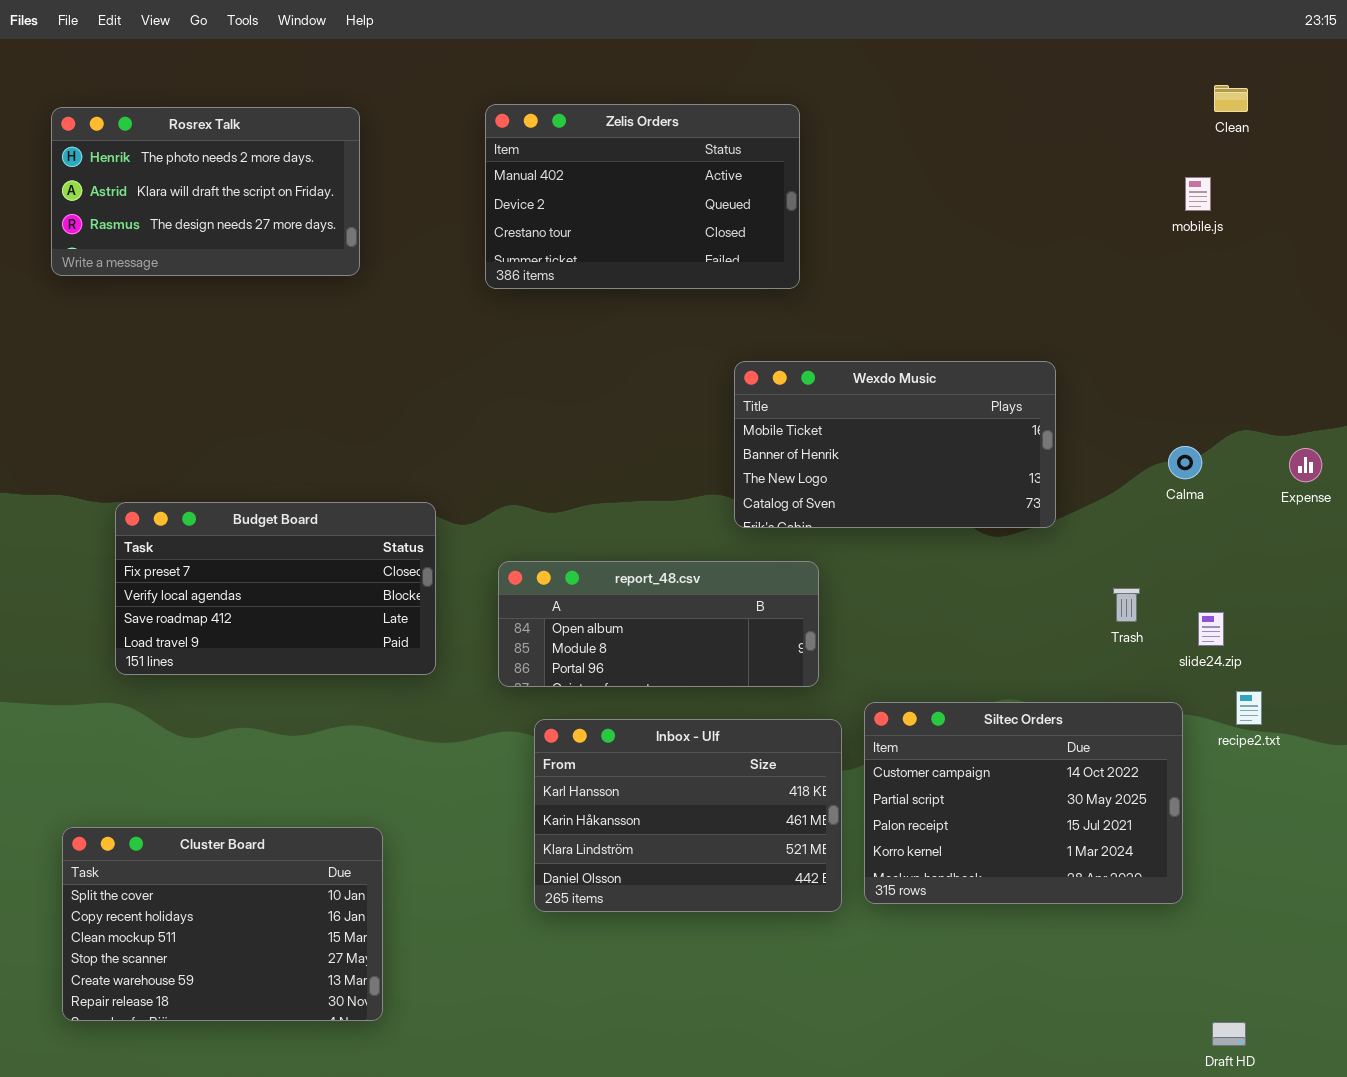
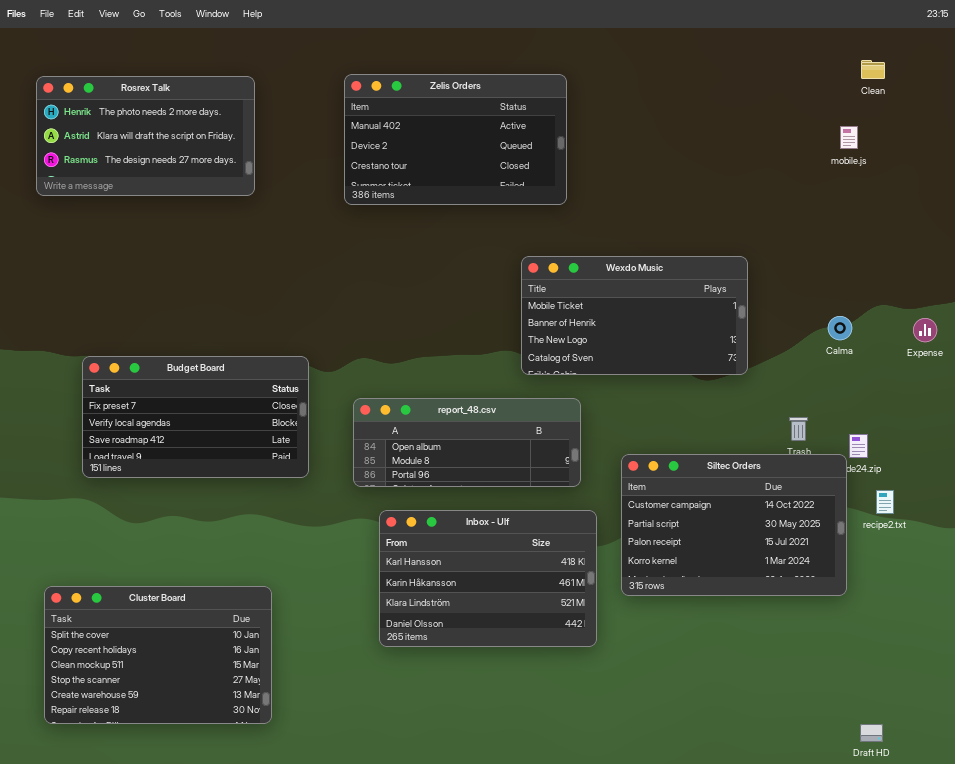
Siltec Orders: [864,702,1183,904] -> [621,454,847,596], moved

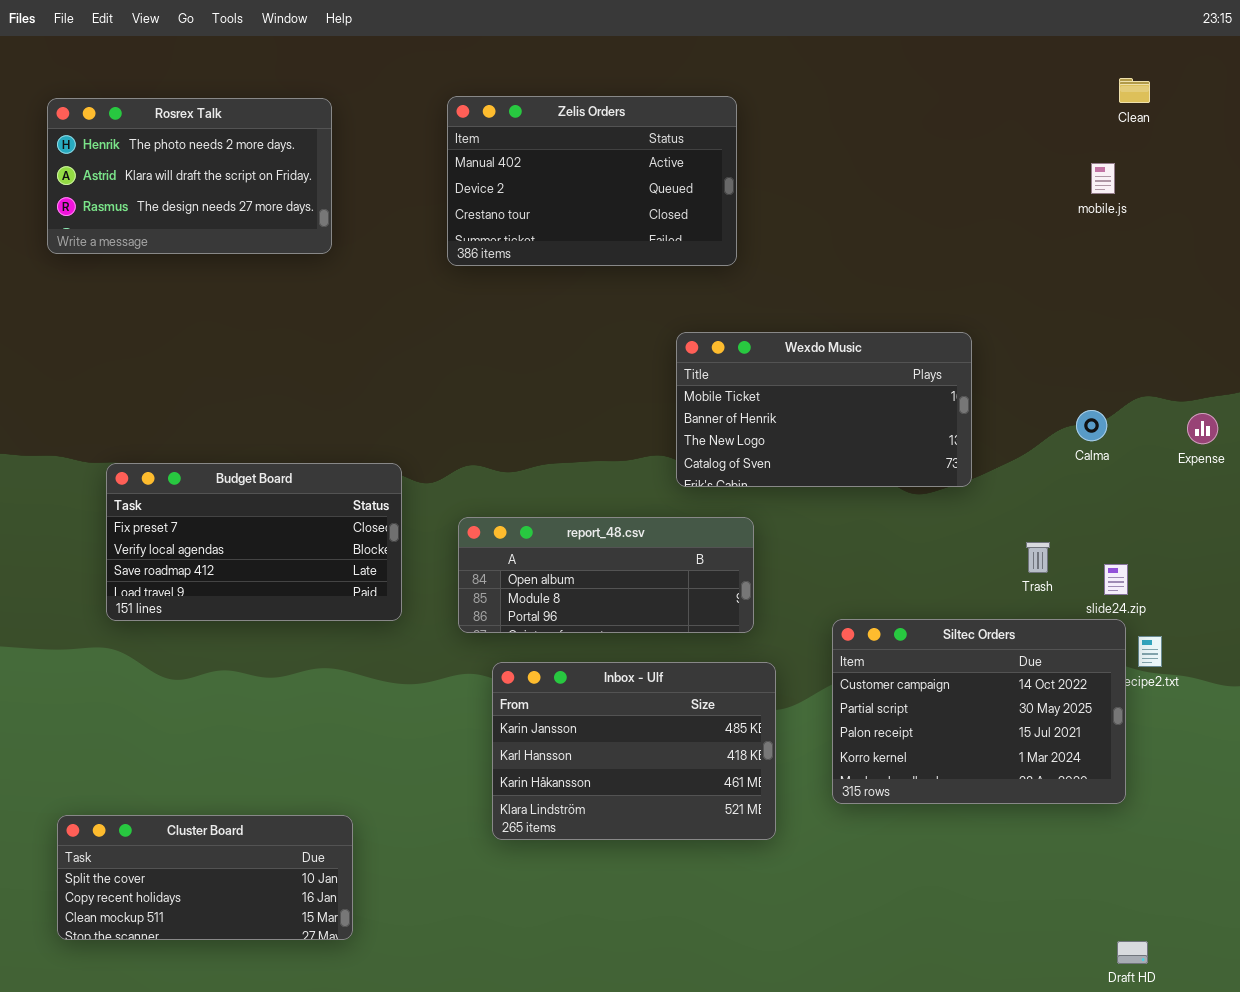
Siltec Orders: [621,454,847,596] -> [832,619,1126,804], moved
Inbox - Ulf: [379,510,597,647] -> [492,662,776,840], scrolled up 1 row
Cluster Board: [44,586,272,724] -> [57,815,353,940], resized

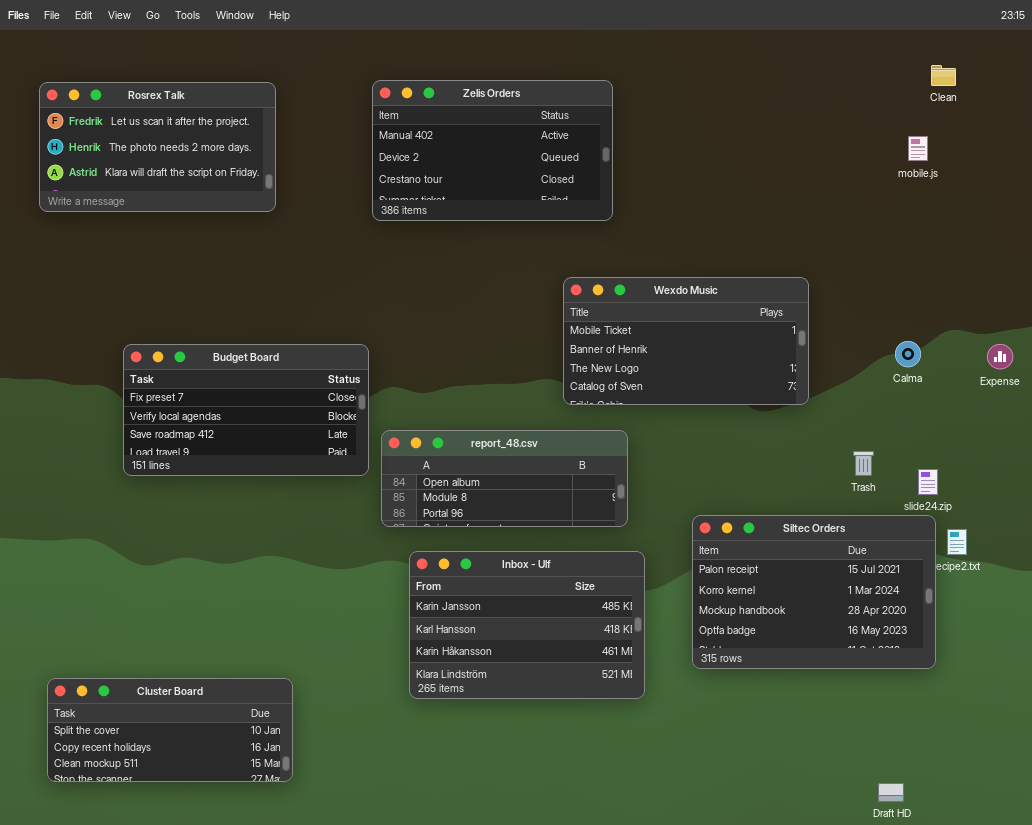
Rosrex Talk: [47,98,332,254] -> [39,82,276,212], scrolled up 1 row
Budget Board: [106,463,402,621] -> [123,344,369,476], moved
Siltec Orders: [832,619,1126,804] -> [692,515,936,669], scrolled down 2 rows
Draft HD: [1117,941,1148,964] -> [878,783,904,802], moved

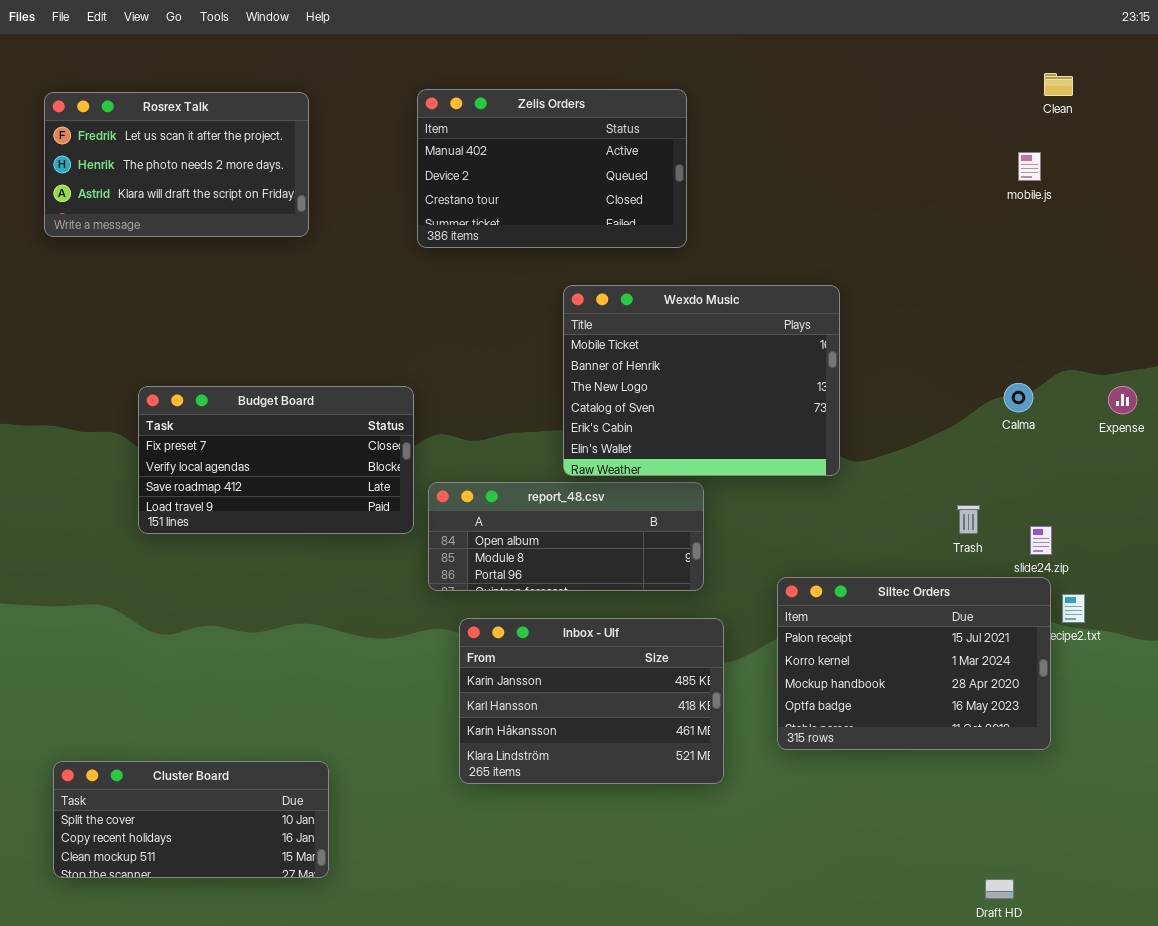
Wexdo Music: [563,277,809,405] -> [563,285,840,476], moved, resized

